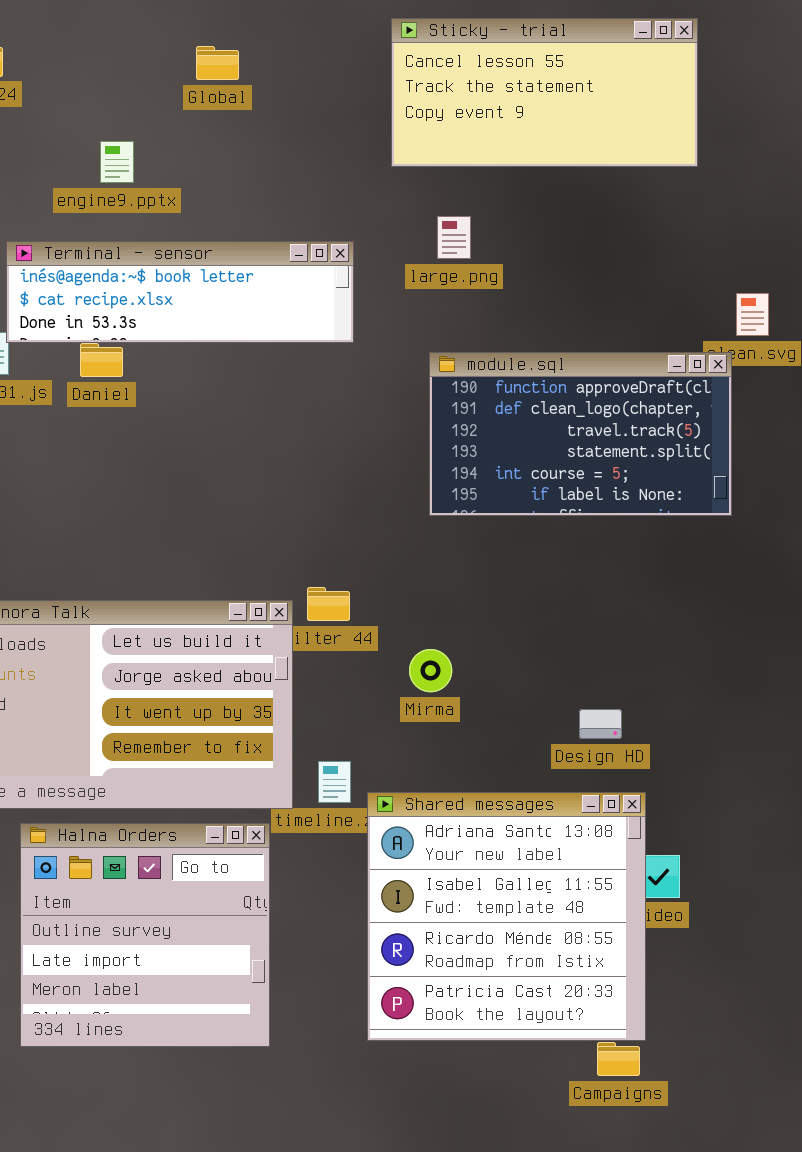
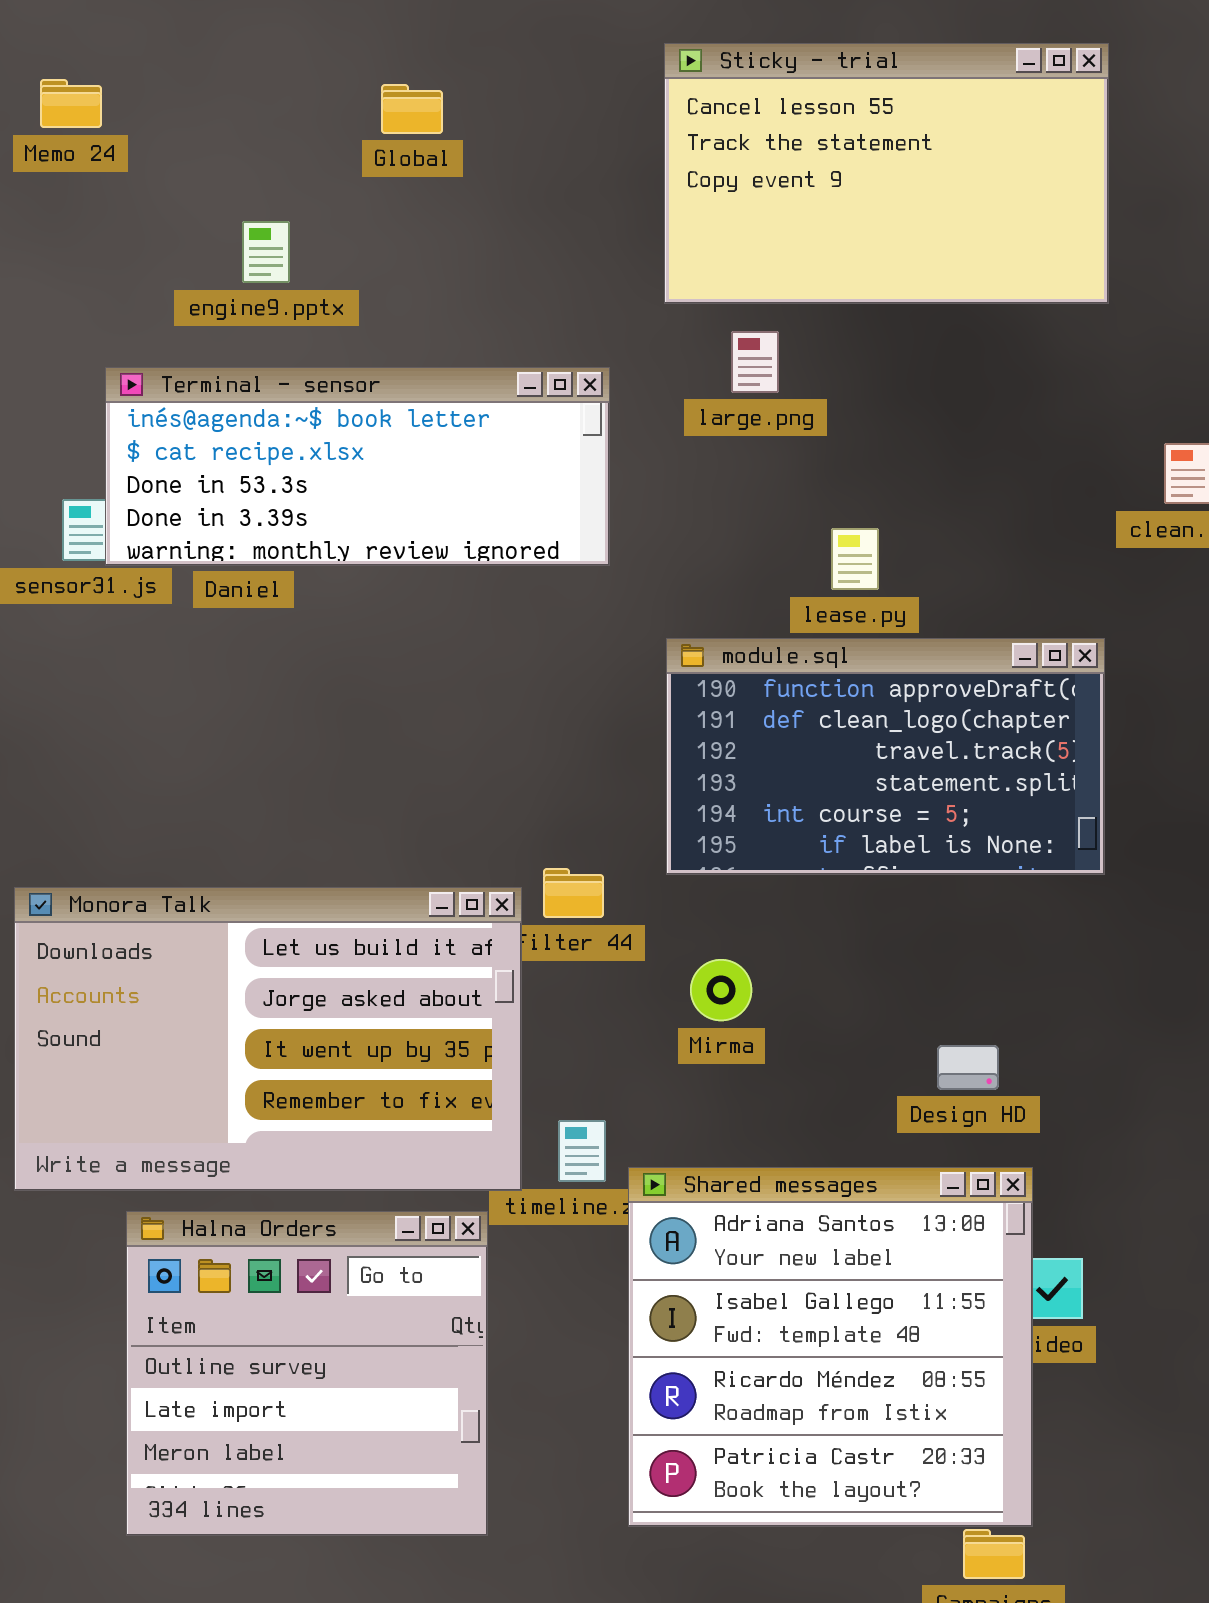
Sticky - trial: [391,18,698,167] -> [664,43,1109,304], resized
Terminal - sensor: [6,241,354,343] -> [105,367,610,566], resized
module.sql: [429,352,732,516] -> [666,638,1105,875], moved

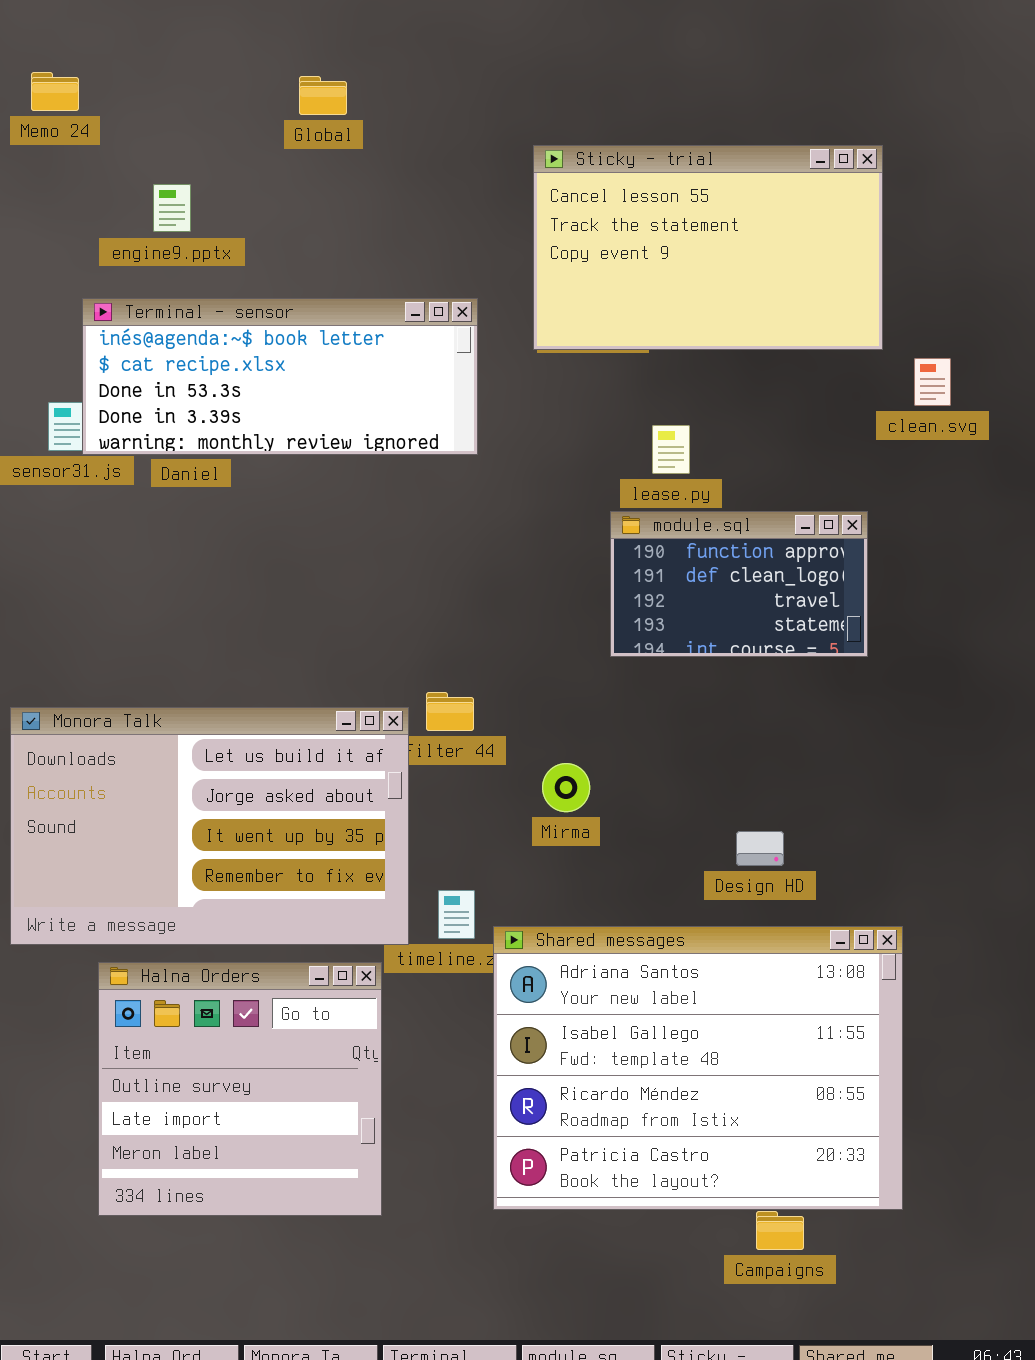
Sticky - trial: [664,43,1109,304] -> [533,145,883,350], moved
engine9.pptx: [242,221,290,283] -> [153,184,191,232], moved
module.sql: [666,638,1105,875] -> [610,511,868,657], resized
Shared messages: [628,1167,1033,1527] -> [493,926,903,1210], resized

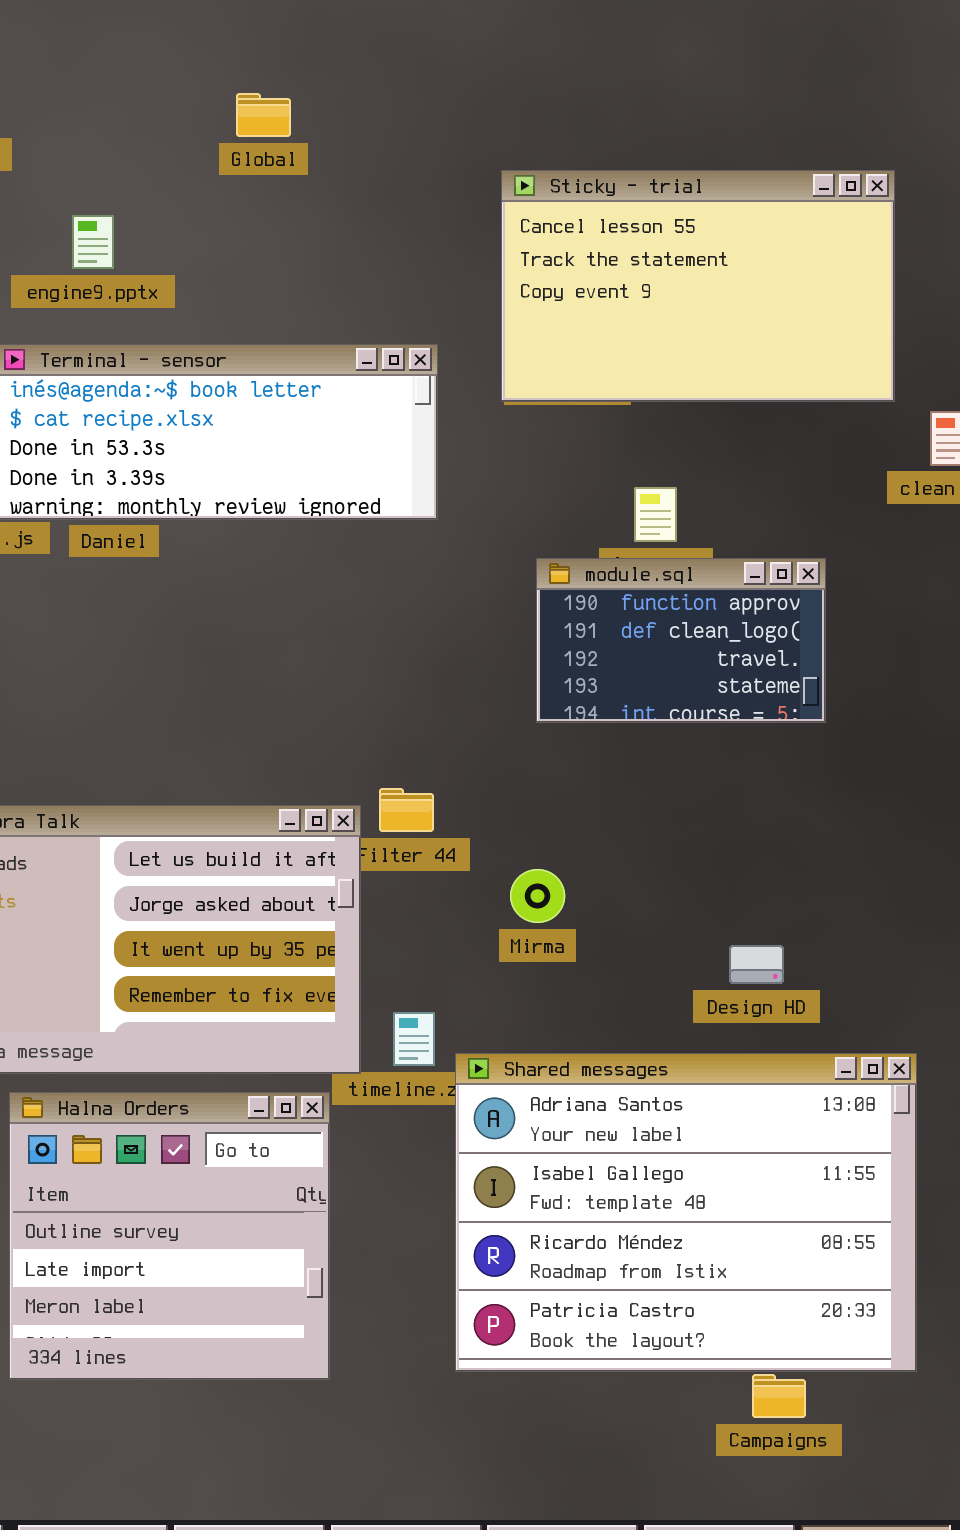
module.sql: [610,511,868,657] -> [536,558,826,723], moved

